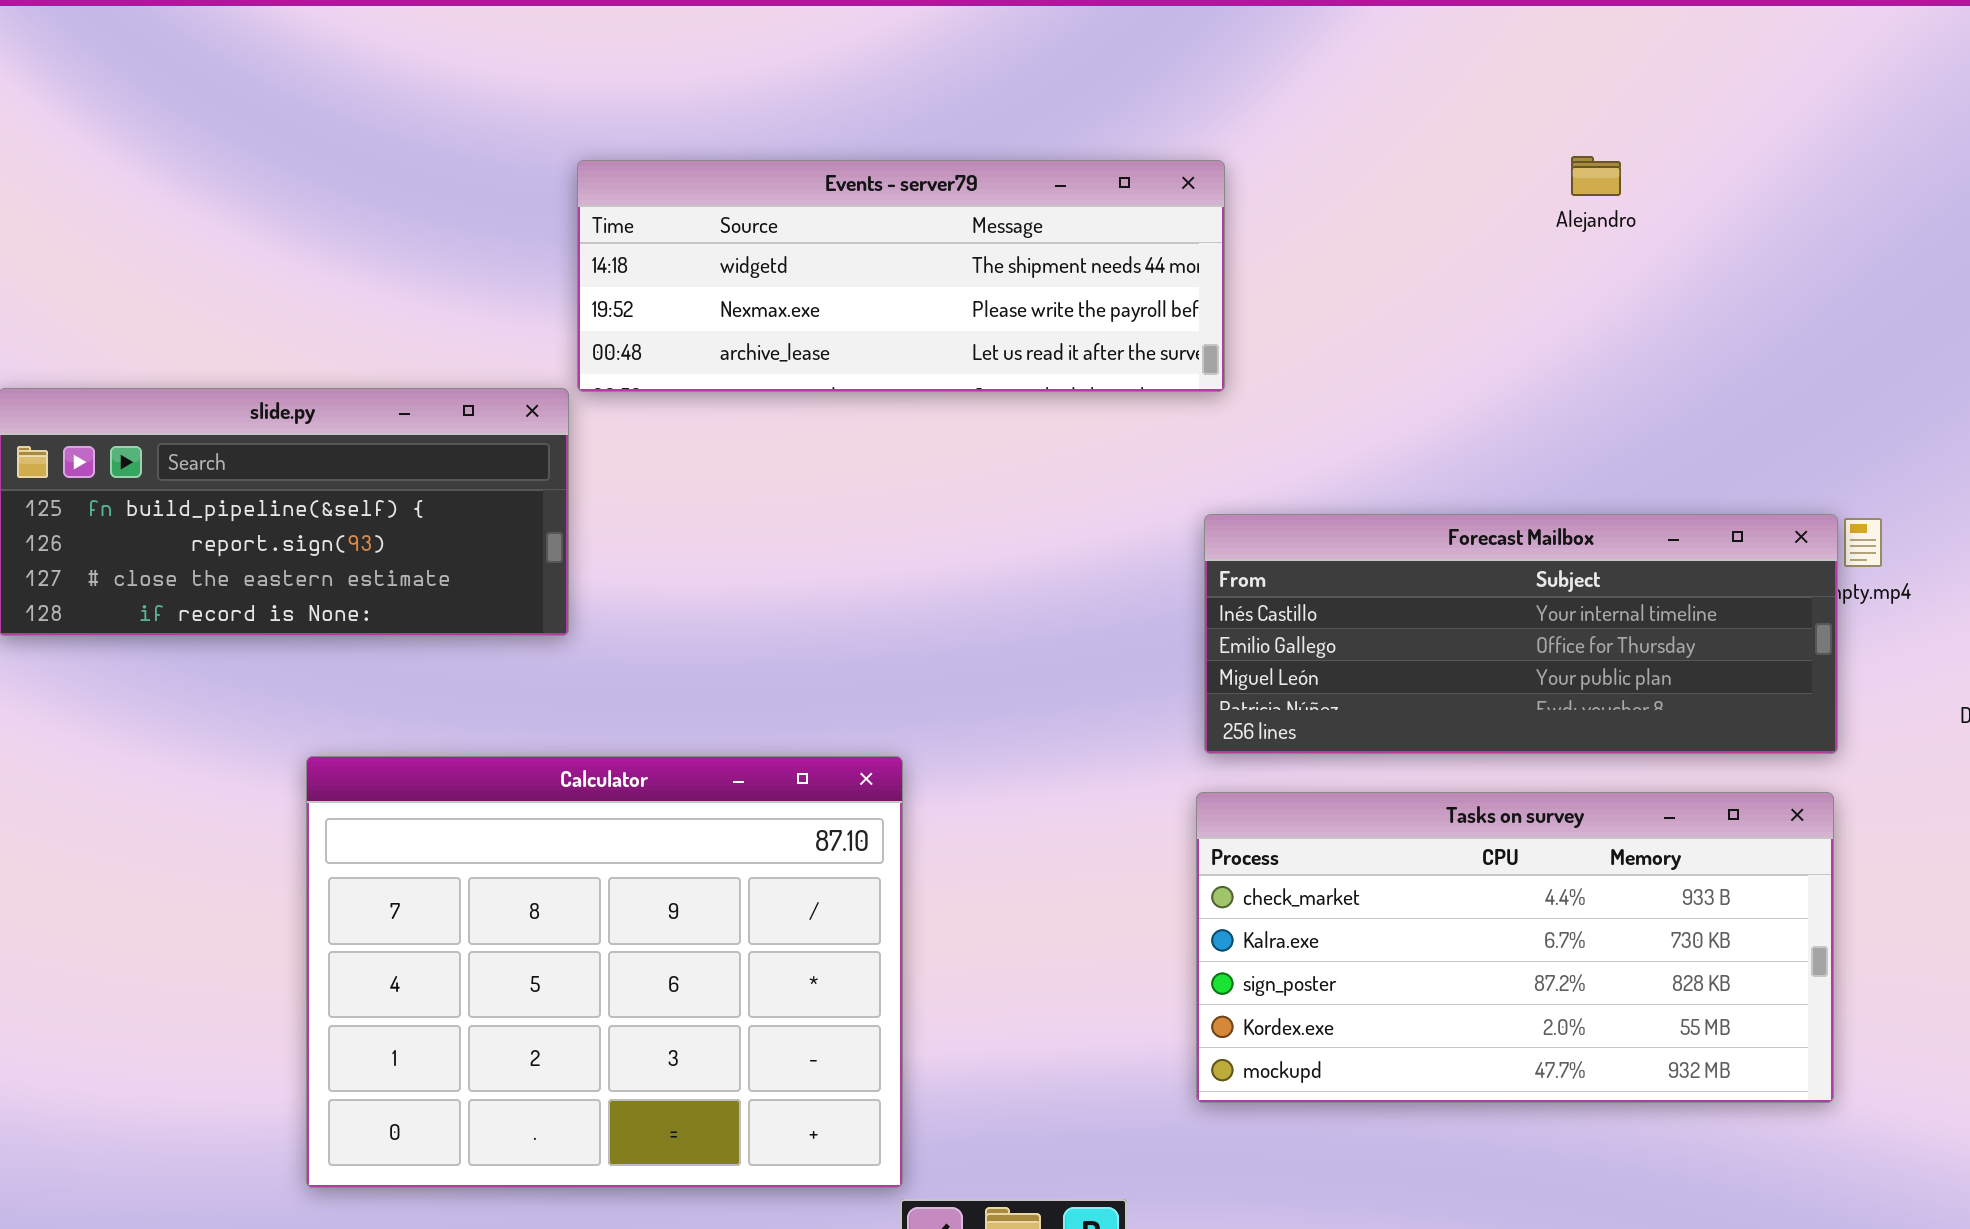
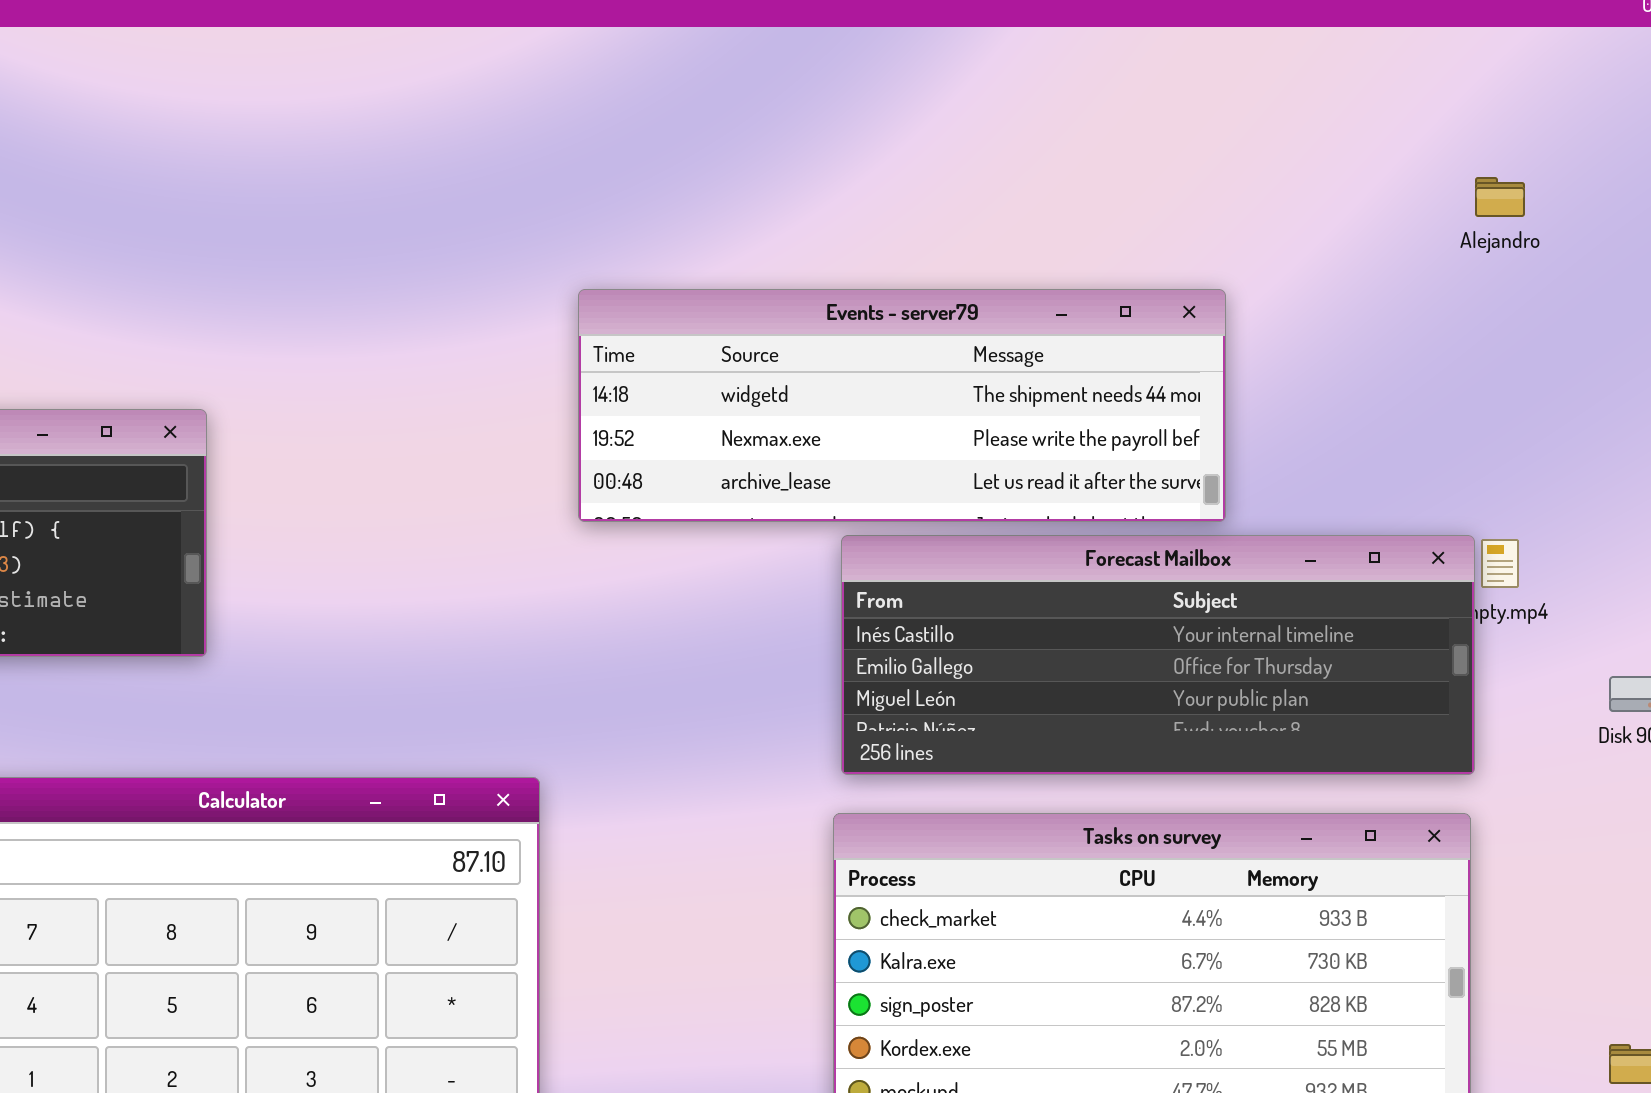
Alejandro: [1571,156,1621,196] -> [1475,177,1525,217], moved
Events - server79: [577,160,1225,392] -> [578,289,1226,522], moved

